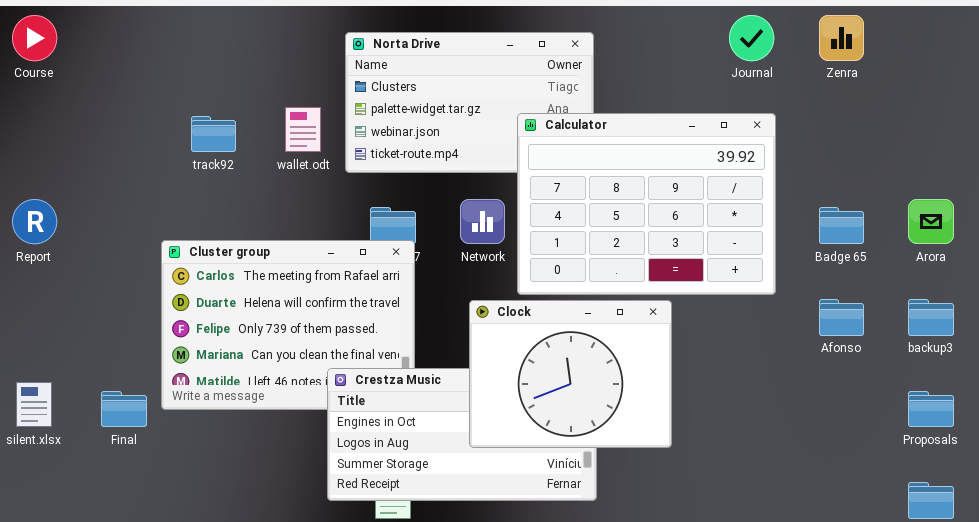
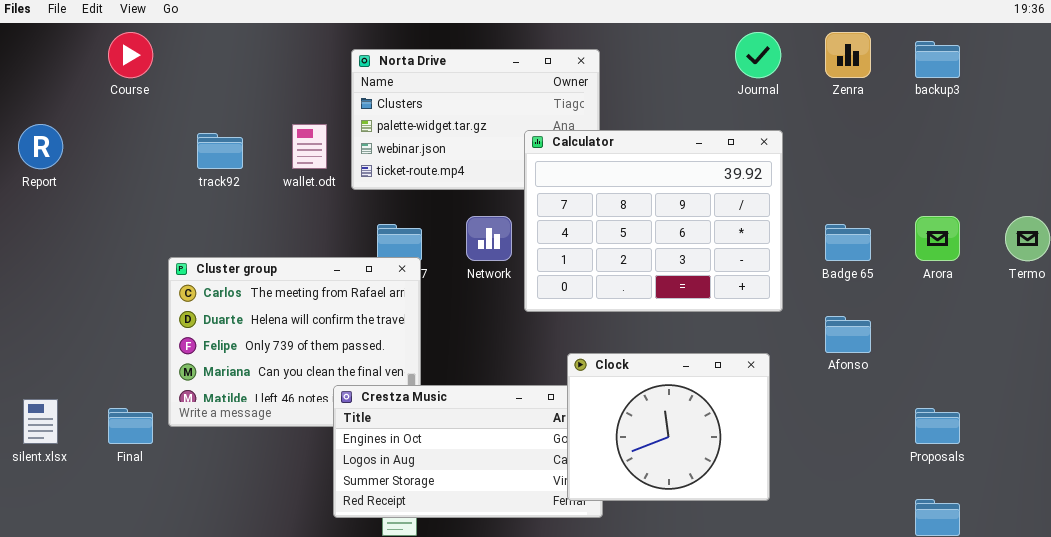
Course: [12,15,57,61] -> [108,32,153,78], moved
Report: [12,199,57,244] -> [18,124,63,169], moved
backup3: [908,299,954,336] -> [915,41,960,78], moved
Clock: [469,300,672,448] -> [567,353,770,501], moved

